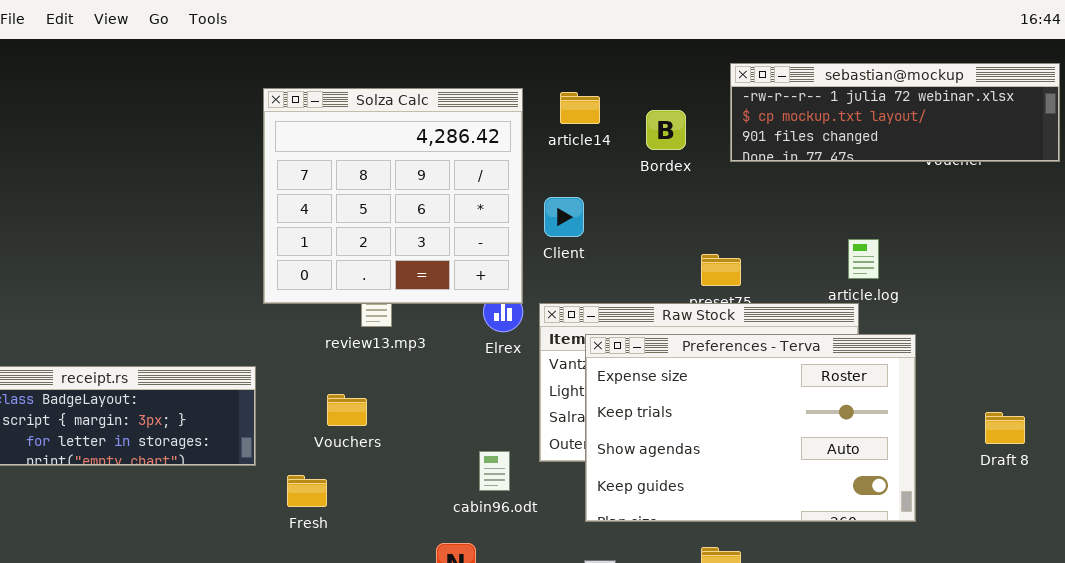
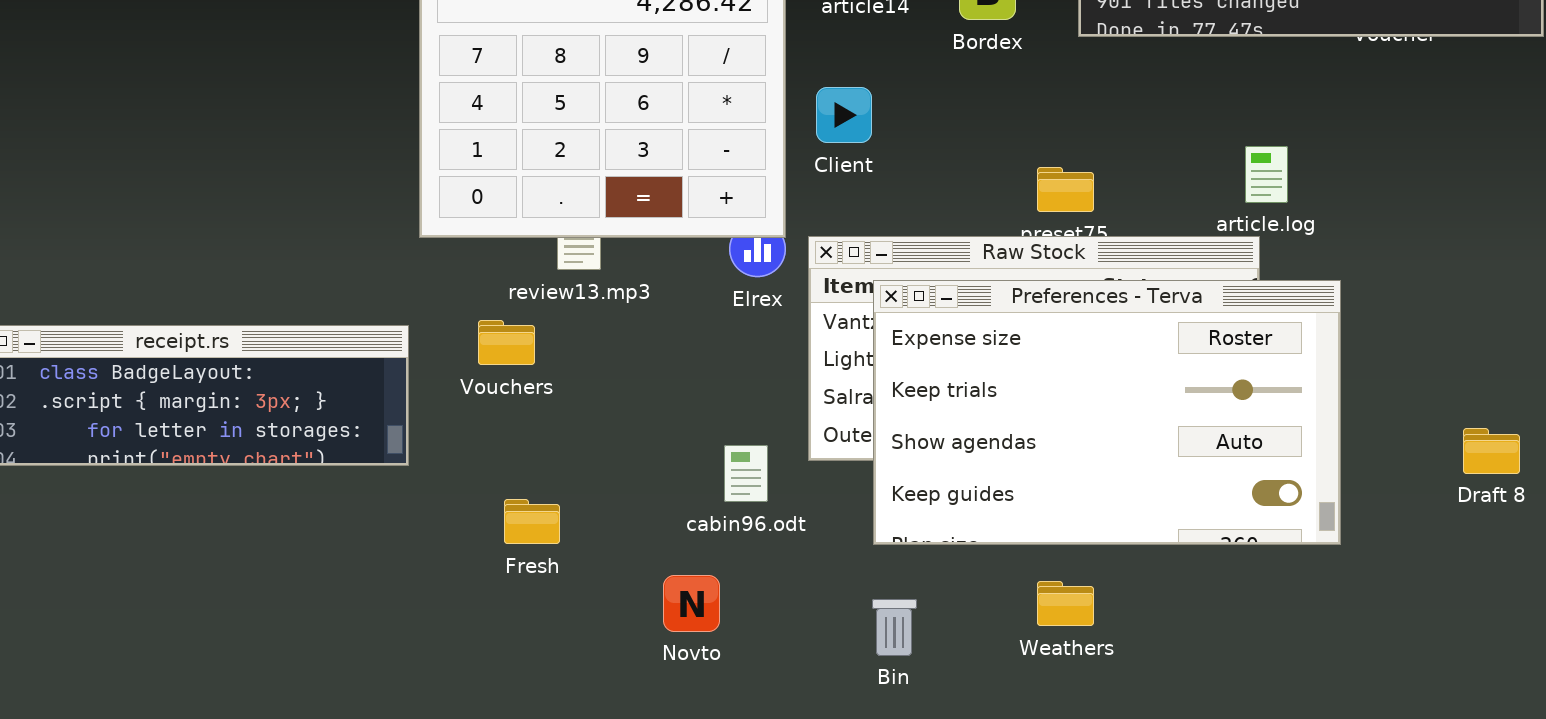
Vouchers: [327,394,367,426] -> [478,320,535,365], moved
Draft 8: [985,412,1025,444] -> [1463,428,1520,474], moved
Fresh: [287,475,327,507] -> [504,499,560,544], moved

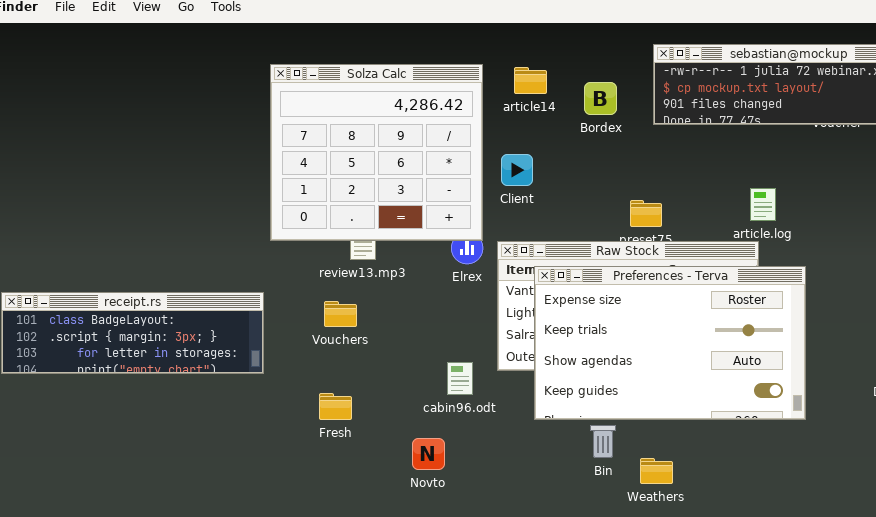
Vouchers: [478,320,535,365] -> [324,301,357,327], moved
Weathers: [1037,581,1094,626] -> [640,458,673,484], moved
Bin: [872,599,917,656] -> [590,425,616,458], moved

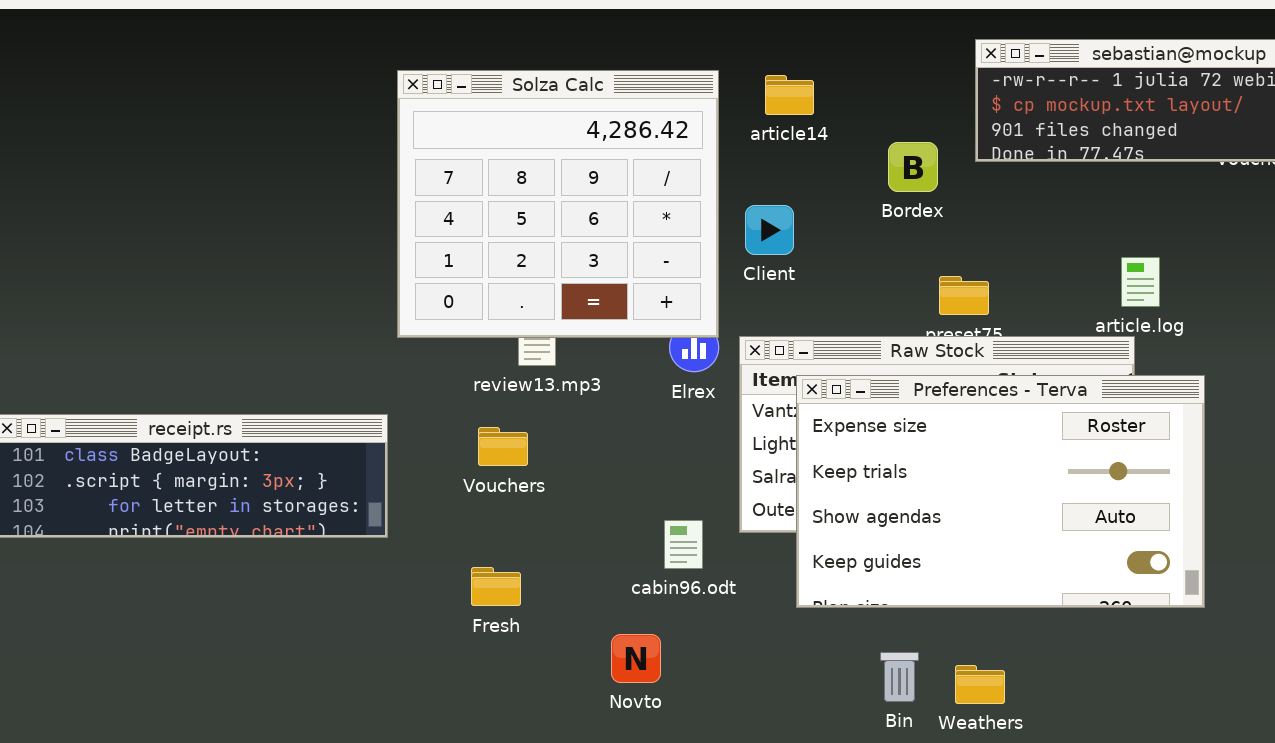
Bordex: [584,82,617,115] -> [888,142,938,192], moved
Bin: [590,425,616,458] -> [880,652,919,702], moved

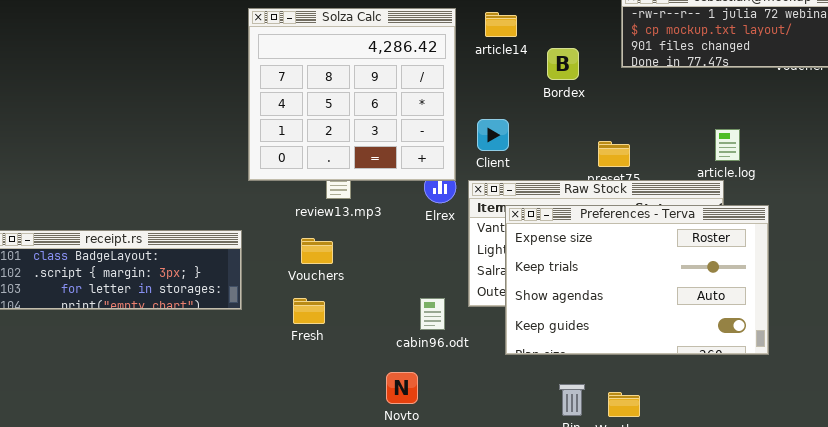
Bordex: [888,142,938,192] -> [547,48,579,80], moved
Client: [745,205,794,255] -> [477,119,509,151], moved
Fresh: [471,567,521,606] -> [293,298,325,324], moved

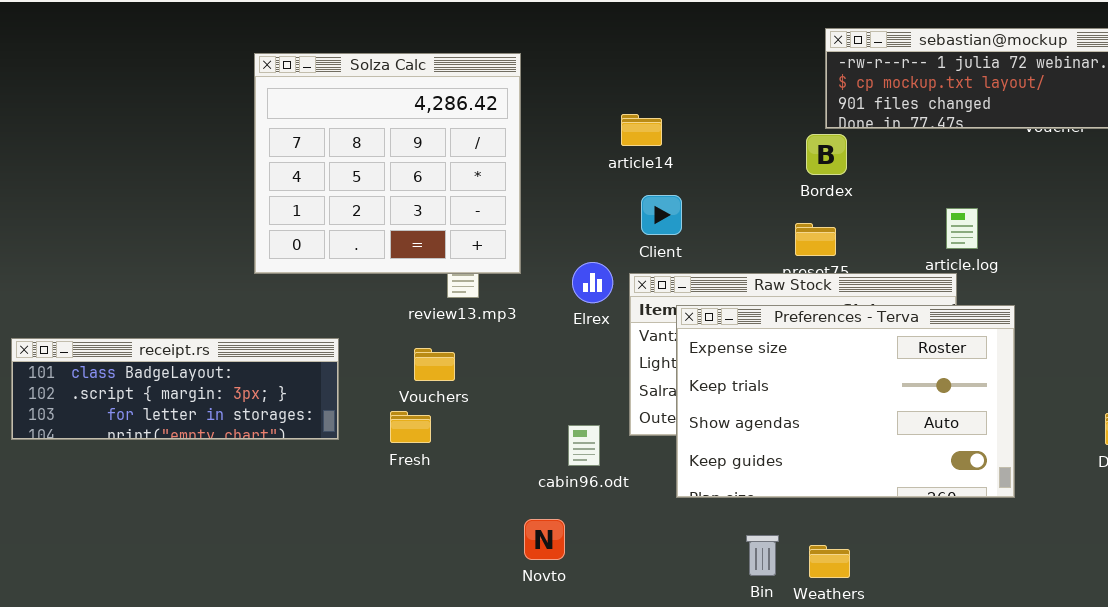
Solza Calc: [248,8,456,181] -> [254,53,521,274], moved
article14: [485,12,517,37] -> [621,114,662,146], moved
Bordex: [547,48,579,80] -> [806,134,847,175], moved
Fresh: [293,298,325,324] -> [390,411,431,443], moved

